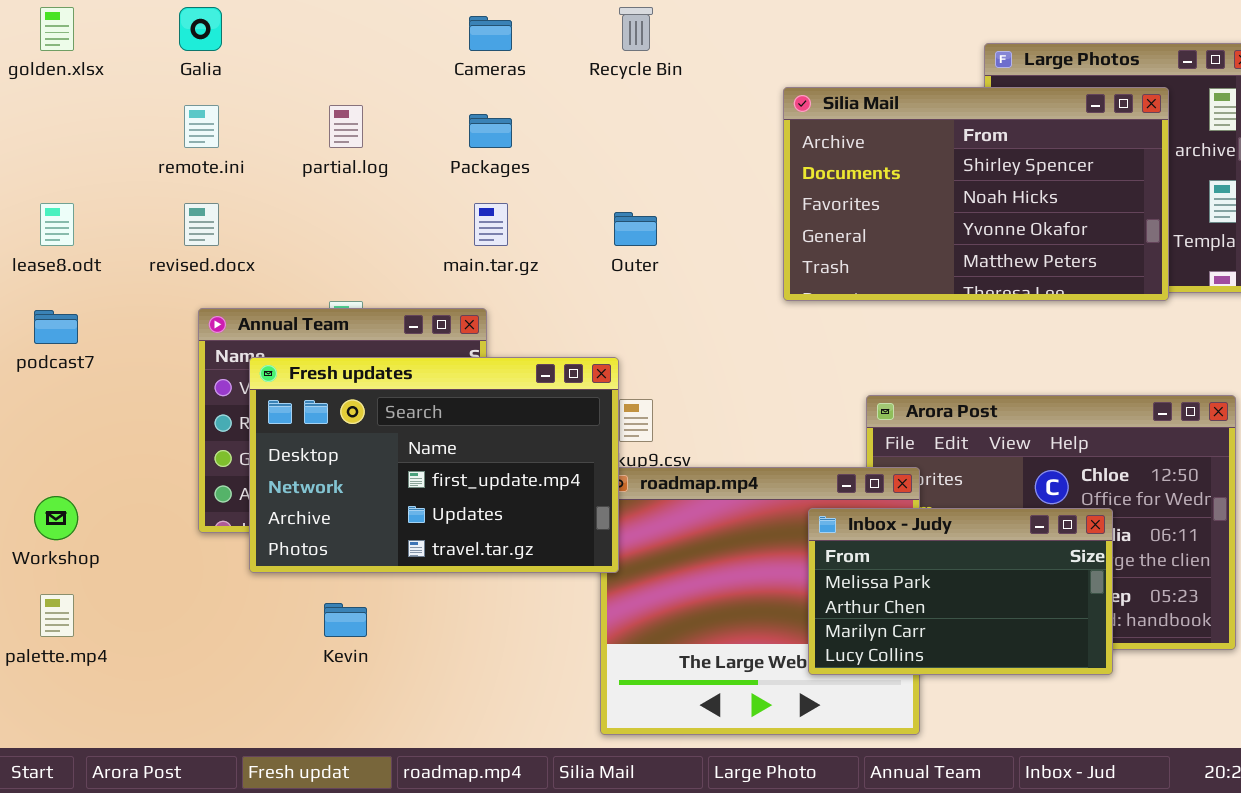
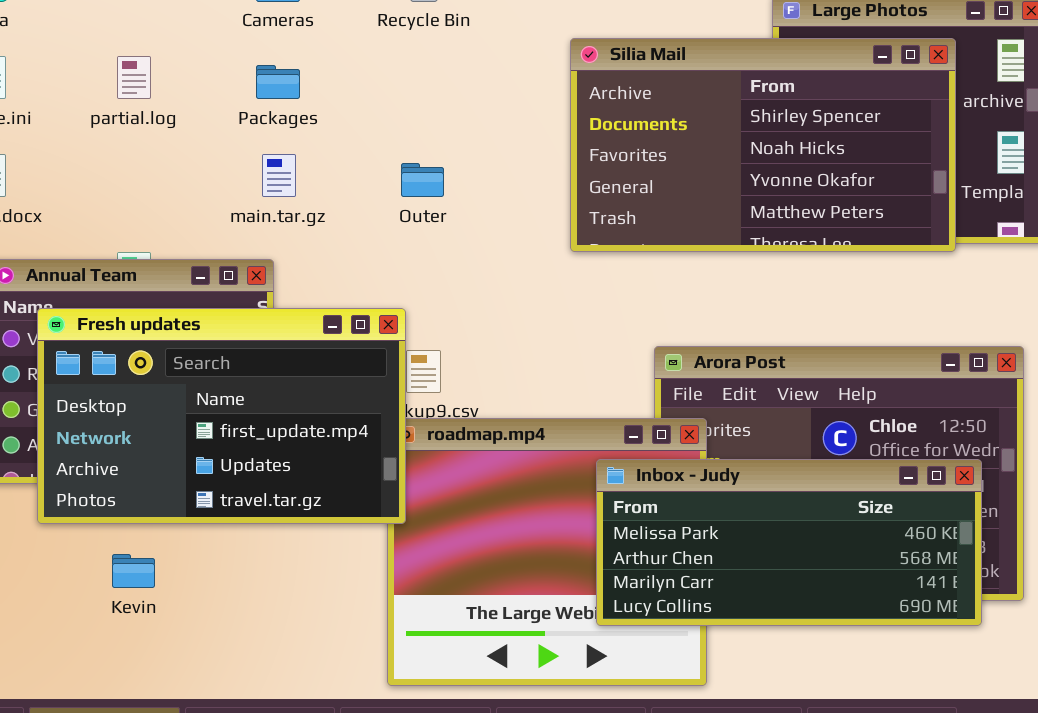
Inbox - Judy: [808,508,1113,675] -> [596,459,982,626], resized

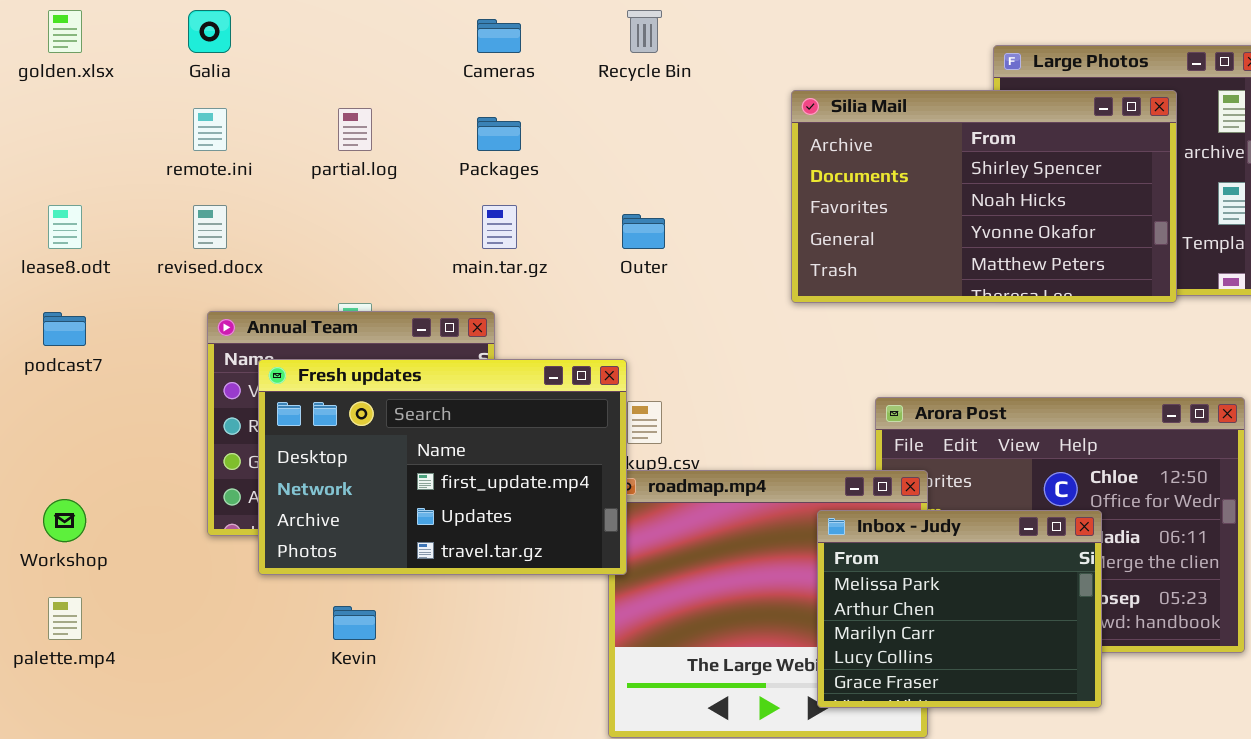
Inbox - Judy: [596,459,982,626] -> [817,510,1102,708], resized

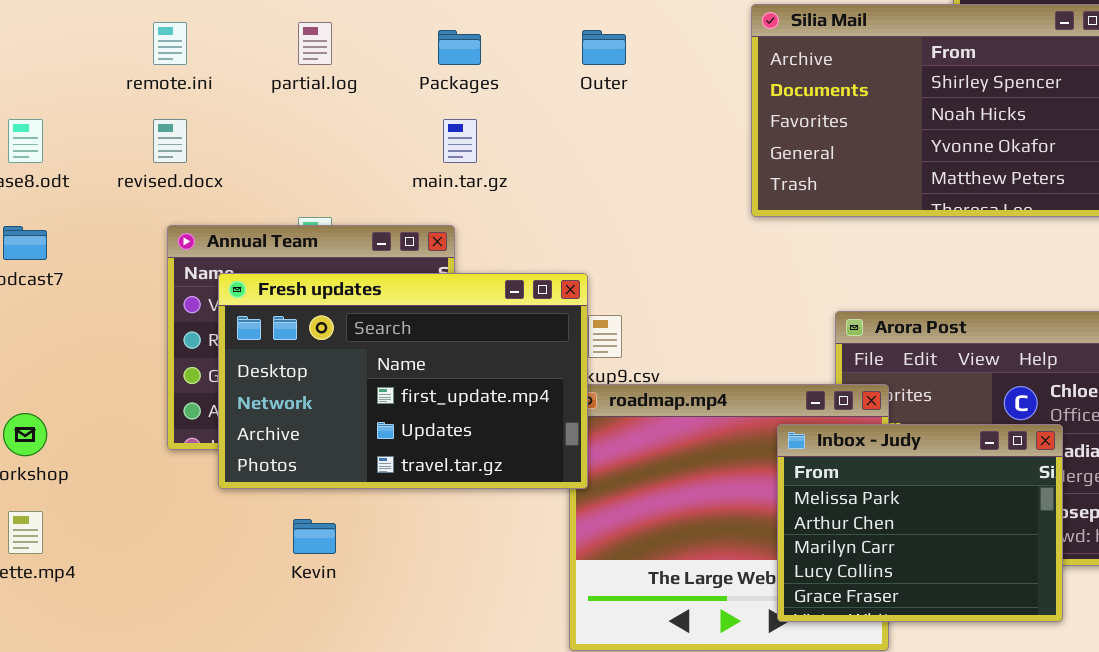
Outer: [622,214,665,249] -> [582,30,626,65], moved

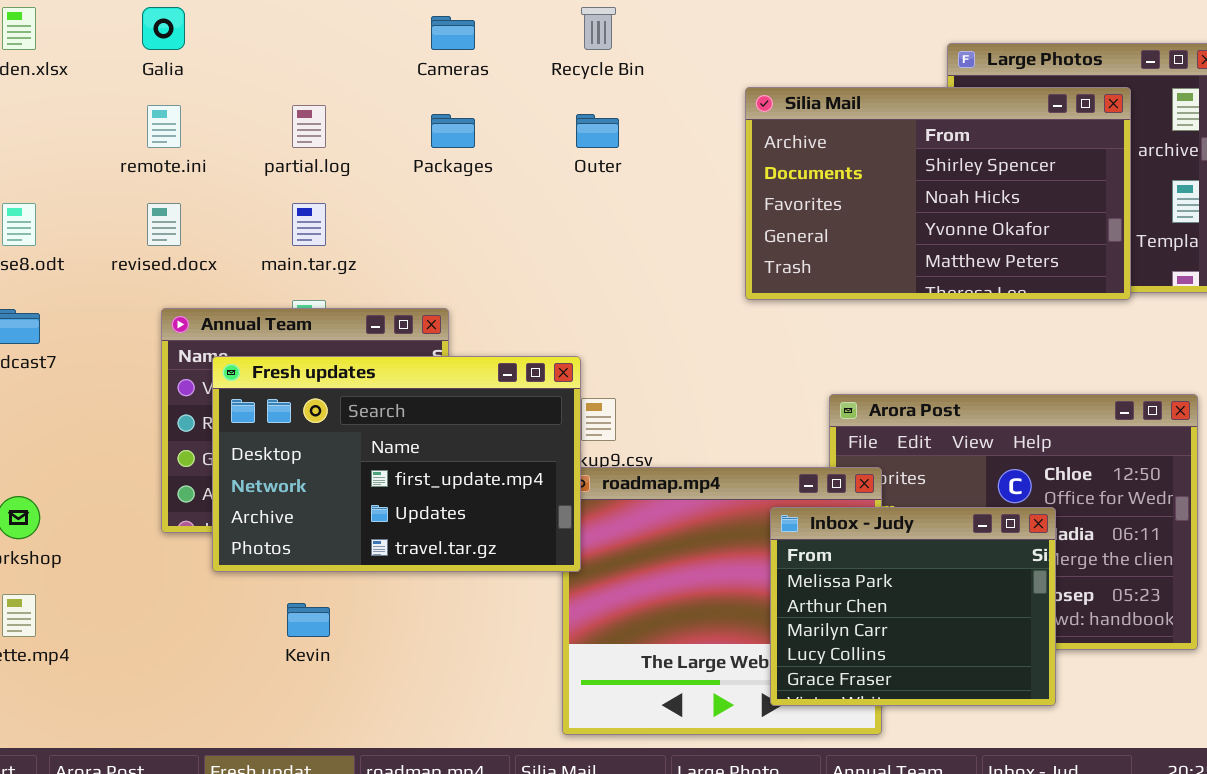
main.tar.gz: [443,119,477,163] -> [292,203,326,246], moved

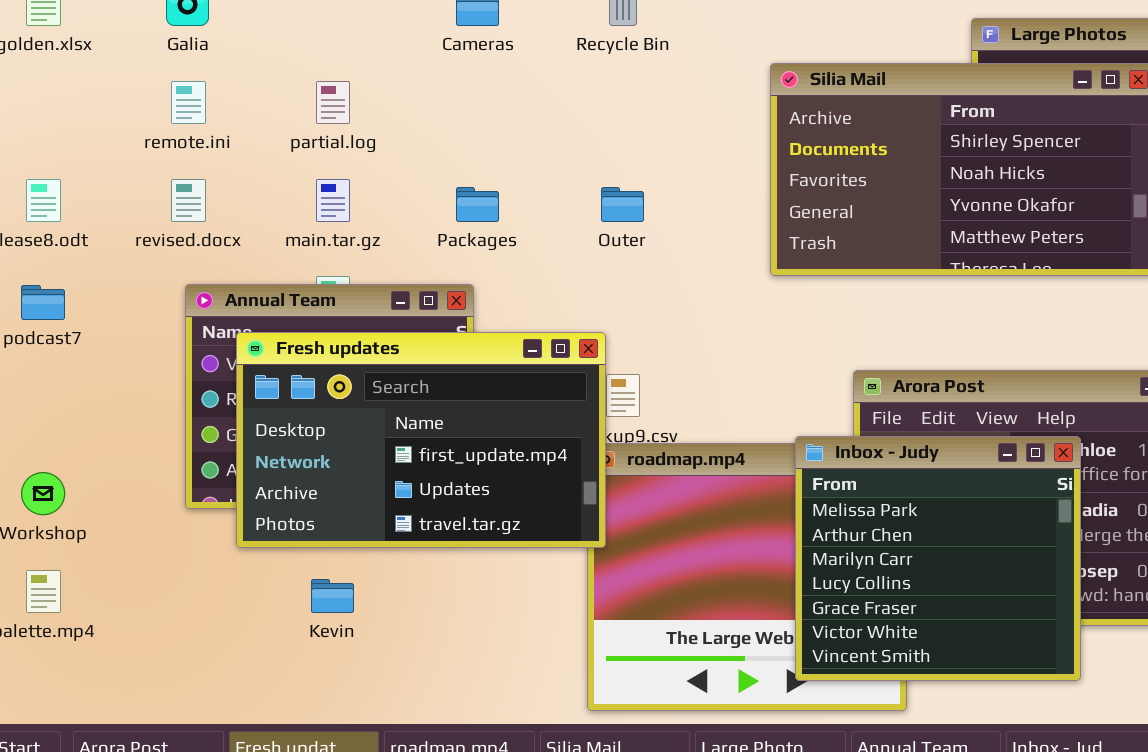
Packages: [431,114,475,148] -> [456,187,499,222], moved
Outer: [576,114,619,148] -> [601,187,644,222], moved
Inbox - Judy: [770,507,1056,706] -> [795,436,1081,681], resized

